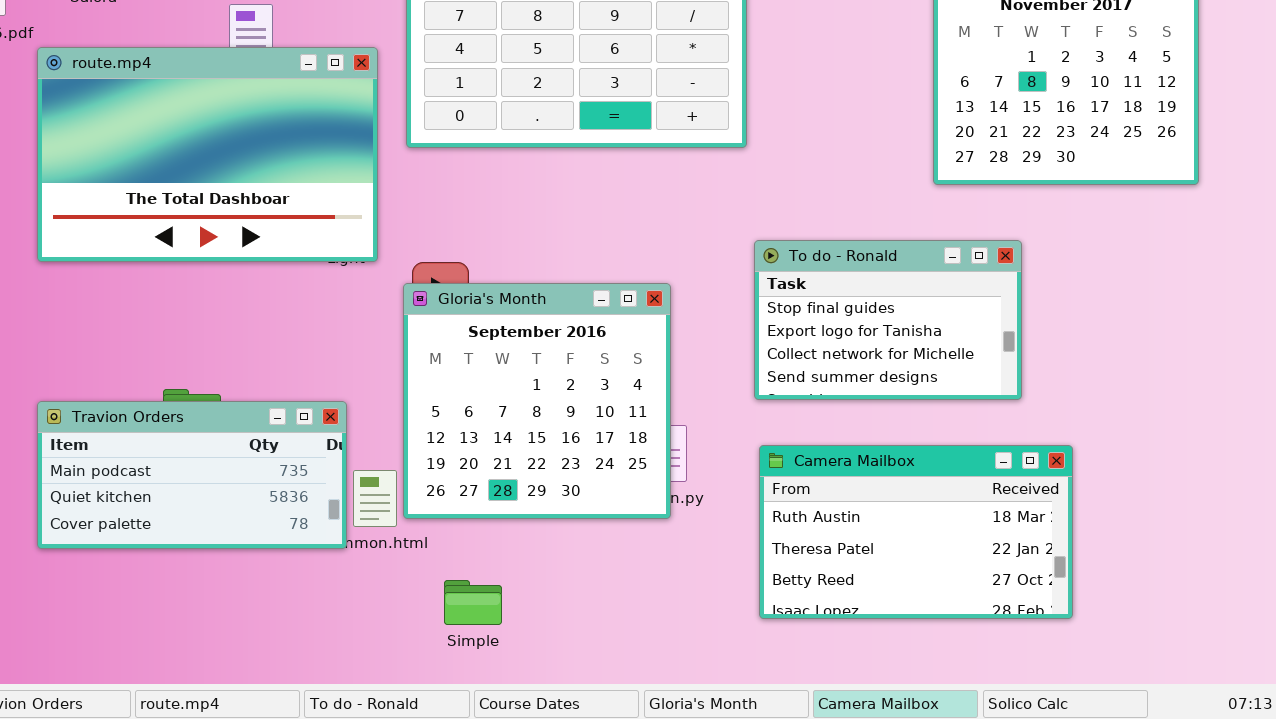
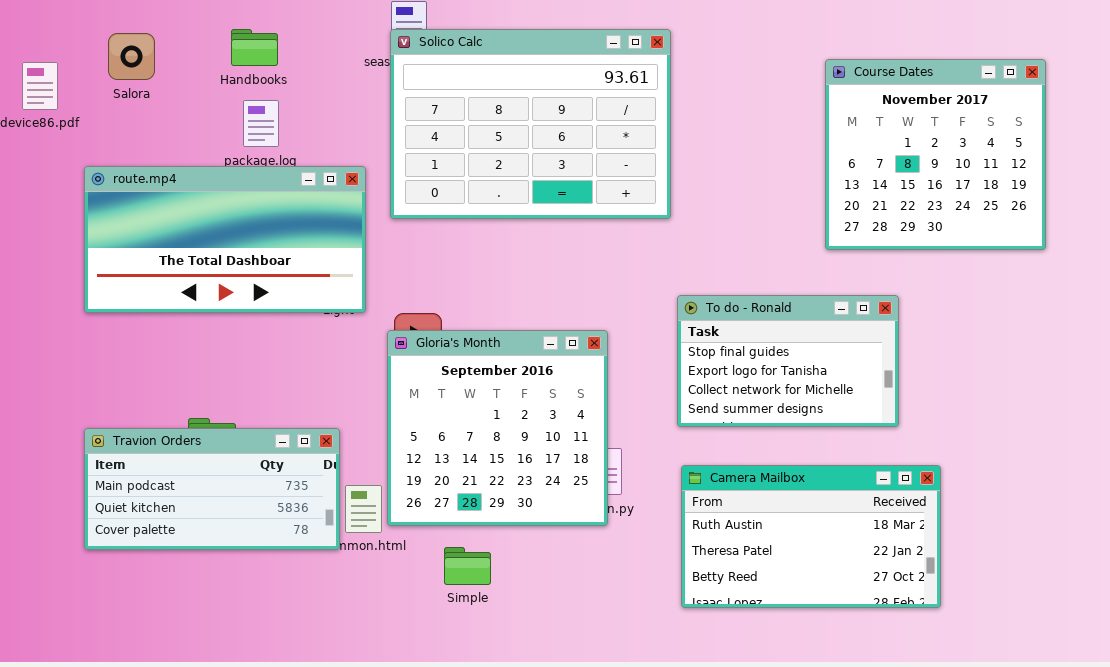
route.mp4: [37,47,378,262] -> [84,166,366,313], resized
Simple: [444,580,502,625] -> [444,547,491,585], moved

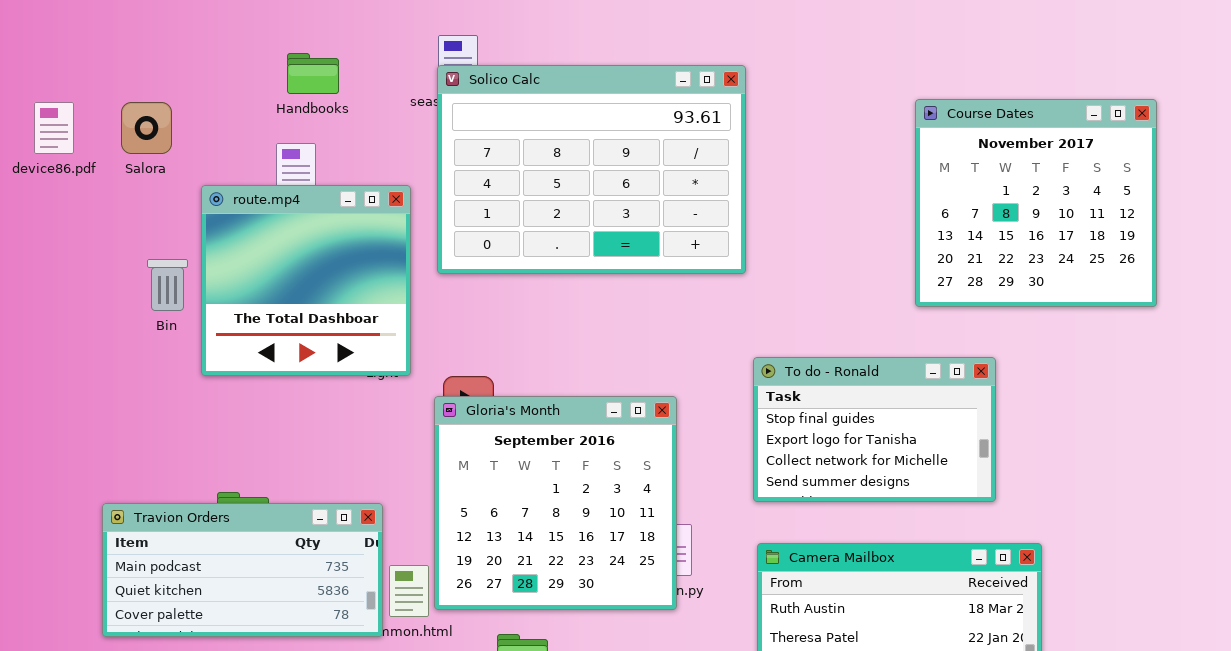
Handbooks: [231,29,278,66] -> [287,53,339,94], moved
Salora: [108,33,155,80] -> [121,102,172,154], moved
route.mp4: [84,166,366,313] -> [201,185,411,376], resized

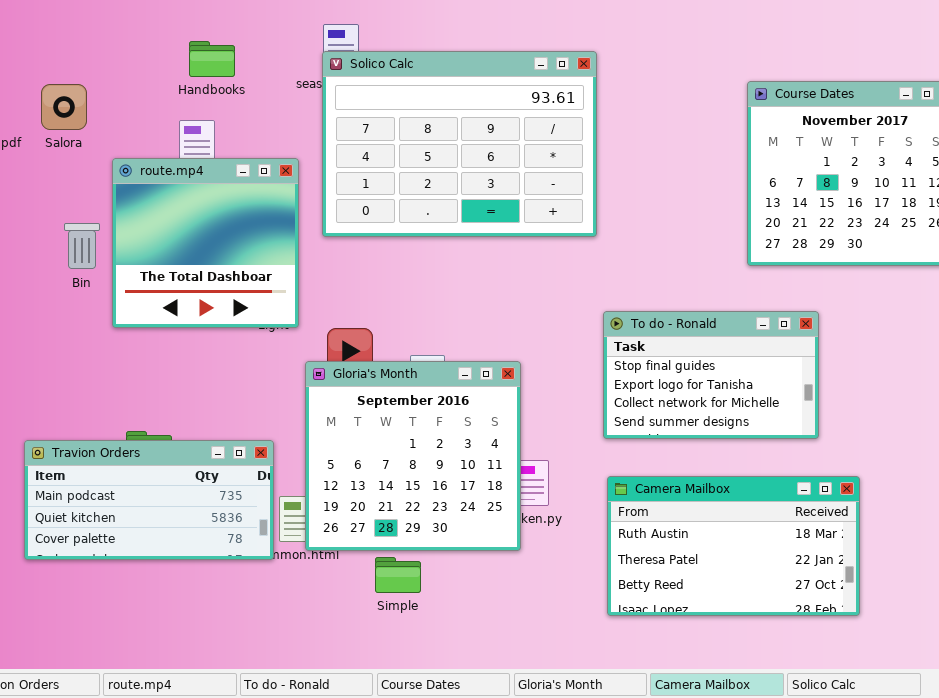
Gloria's Month: [434,396,677,610] -> [305,361,521,551], moved

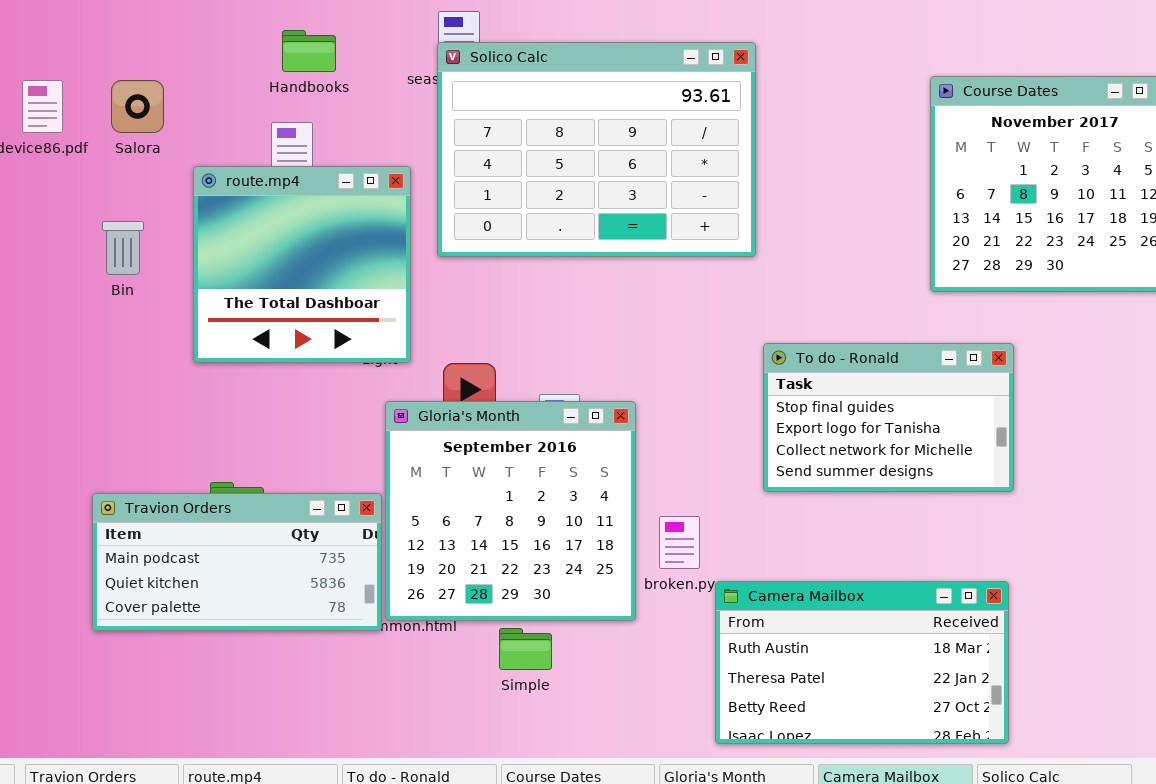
Bin: [64,223,100,269] -> [102,221,144,275], moved
Gloria's Month: [305,361,521,551] -> [385,401,636,621], moved
Camera Mailbox: [607,476,860,616] -> [715,581,1009,744], moved

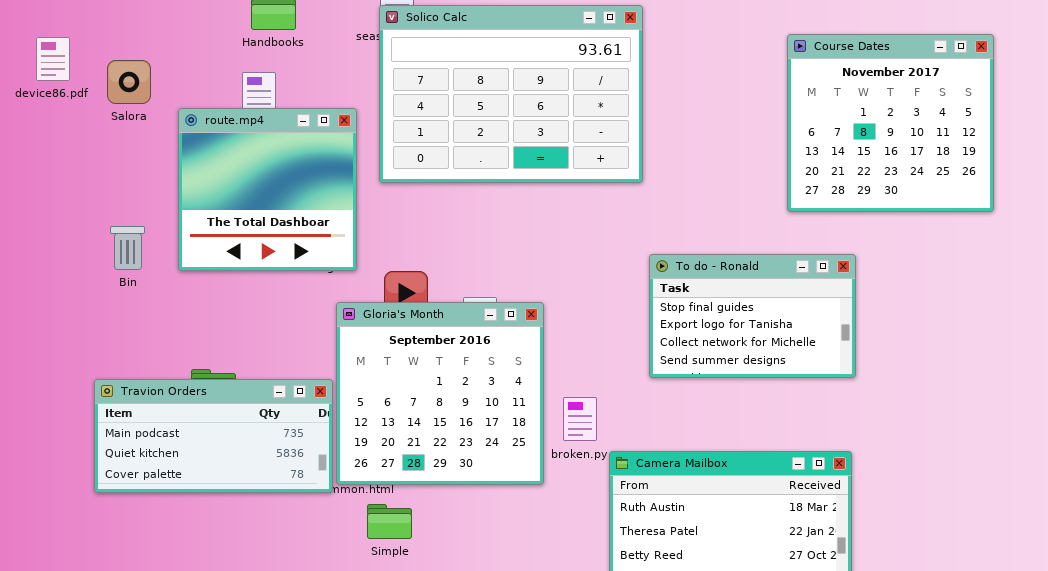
Salora: [111,80,164,133] -> [107,60,151,104], moved
Bin: [102,221,144,275] -> [110,226,145,270], moved
Simple: [499,628,552,670] -> [367,504,412,539], moved

